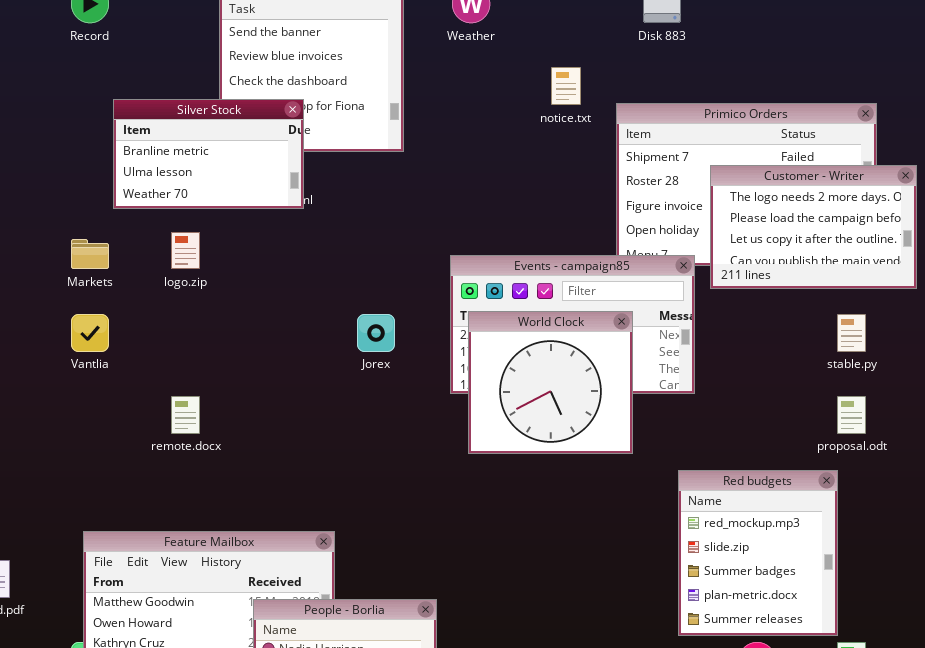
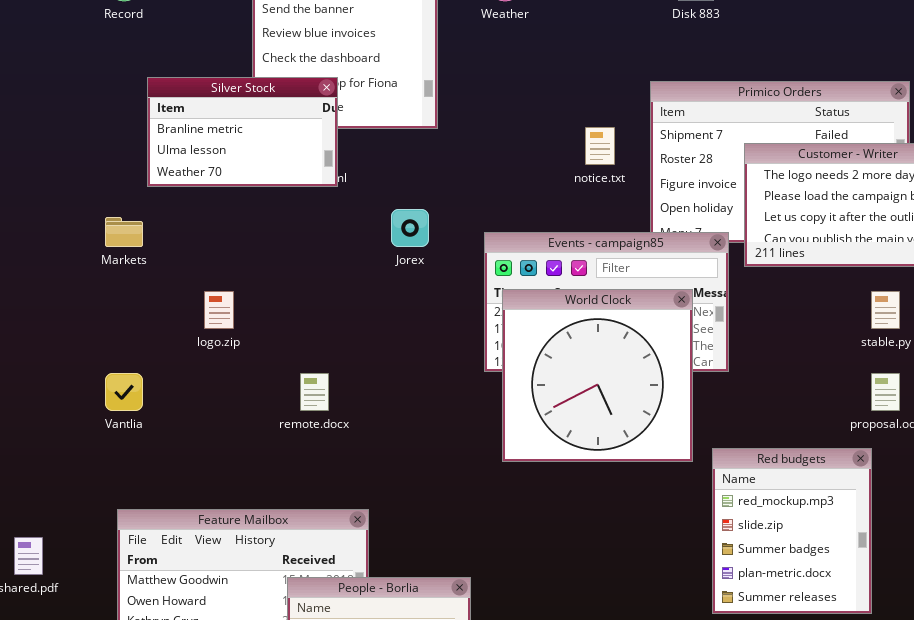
notice.txt: [551,67,581,105] -> [585,127,615,165], moved
logo.zip: [171,232,200,269] -> [204,291,234,329], moved
World Clock: [468,311,633,454] -> [502,289,693,462], resized
Vantlia: [71,314,109,352] -> [105,373,143,411], moved
Jorex: [357,314,395,352] -> [391,209,429,247], moved
remote.docx: [171,396,200,434] -> [300,373,329,411], moved

